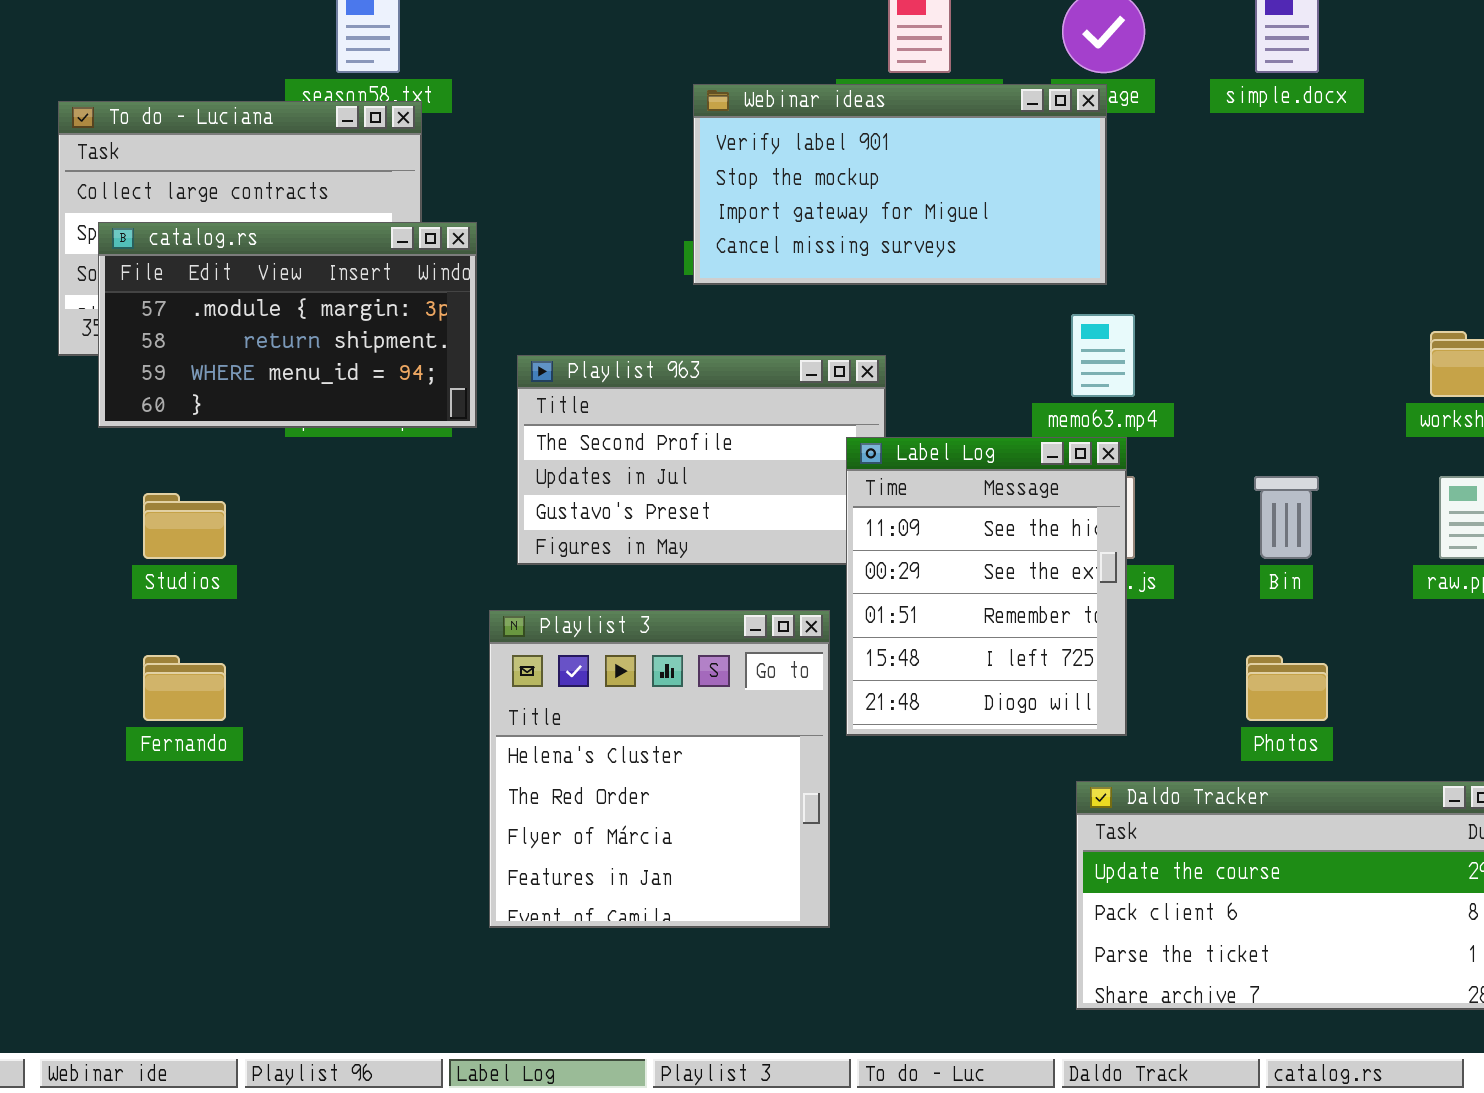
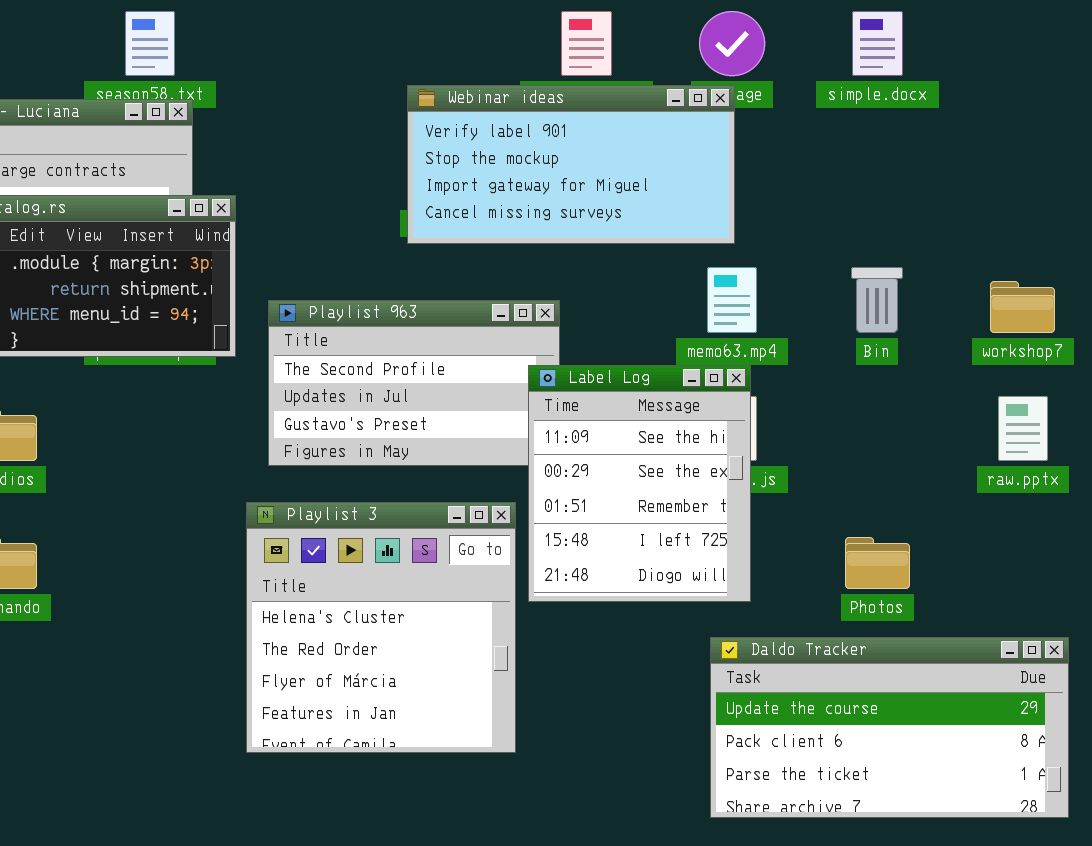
Bin: [1254,476,1319,559] -> [851,267,903,333], moved

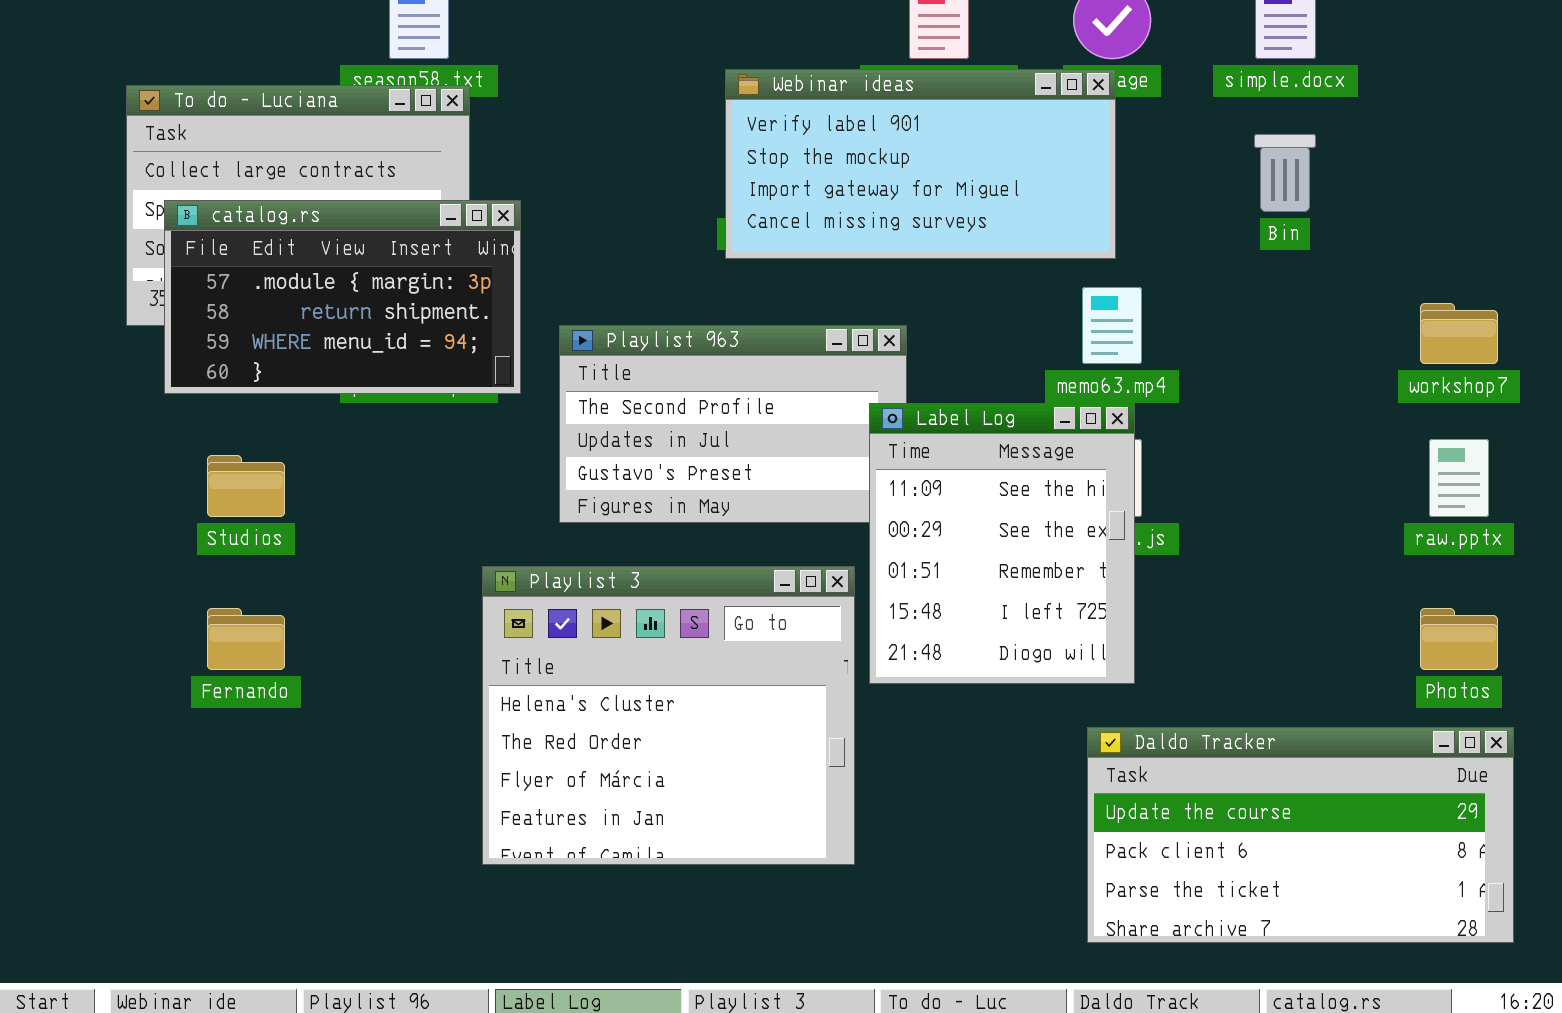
Bin: [851,267,903,333] -> [1254,134,1316,212], moved
Playlist 3: [246,502,516,753] -> [482,566,855,865], resized
Photos: [845,537,910,589] -> [1420,608,1498,670], moved

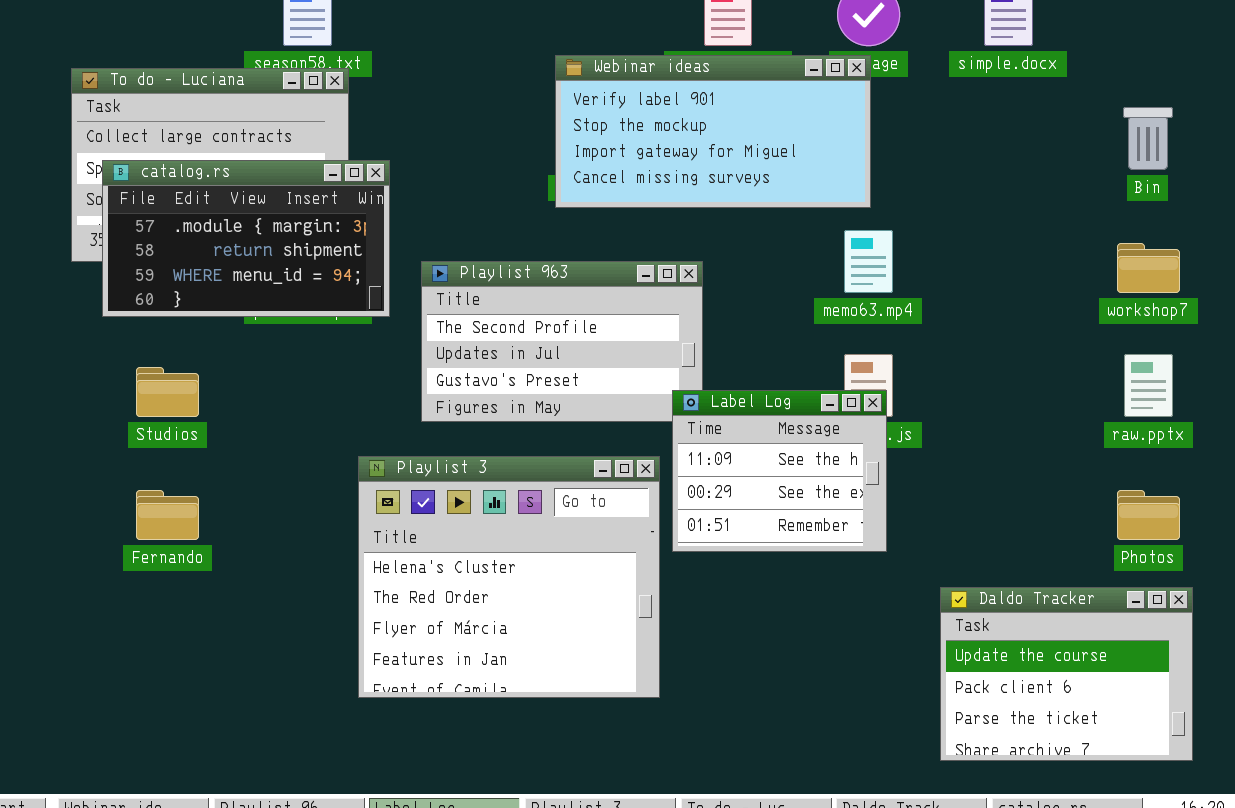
Bin: [1254,134,1316,212] -> [1123,107,1173,170], moved
Label Log: [869,403,1135,684] -> [672,390,887,552], resized
Daldo Tracker: [1087,727,1514,943] -> [940,587,1193,761], resized

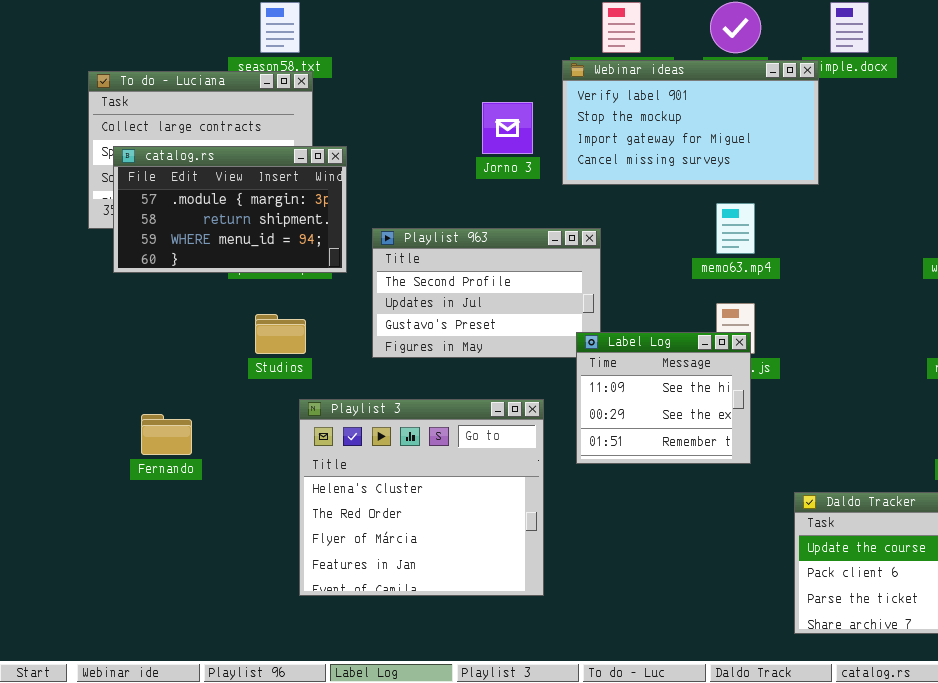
Webinar ideas: [555,55,871,208] -> [562,60,819,185], moved
Studios: [136,367,199,417] -> [255,314,306,354], moved
Playlist 3: [358,456,660,698] -> [299,399,544,596], moved

